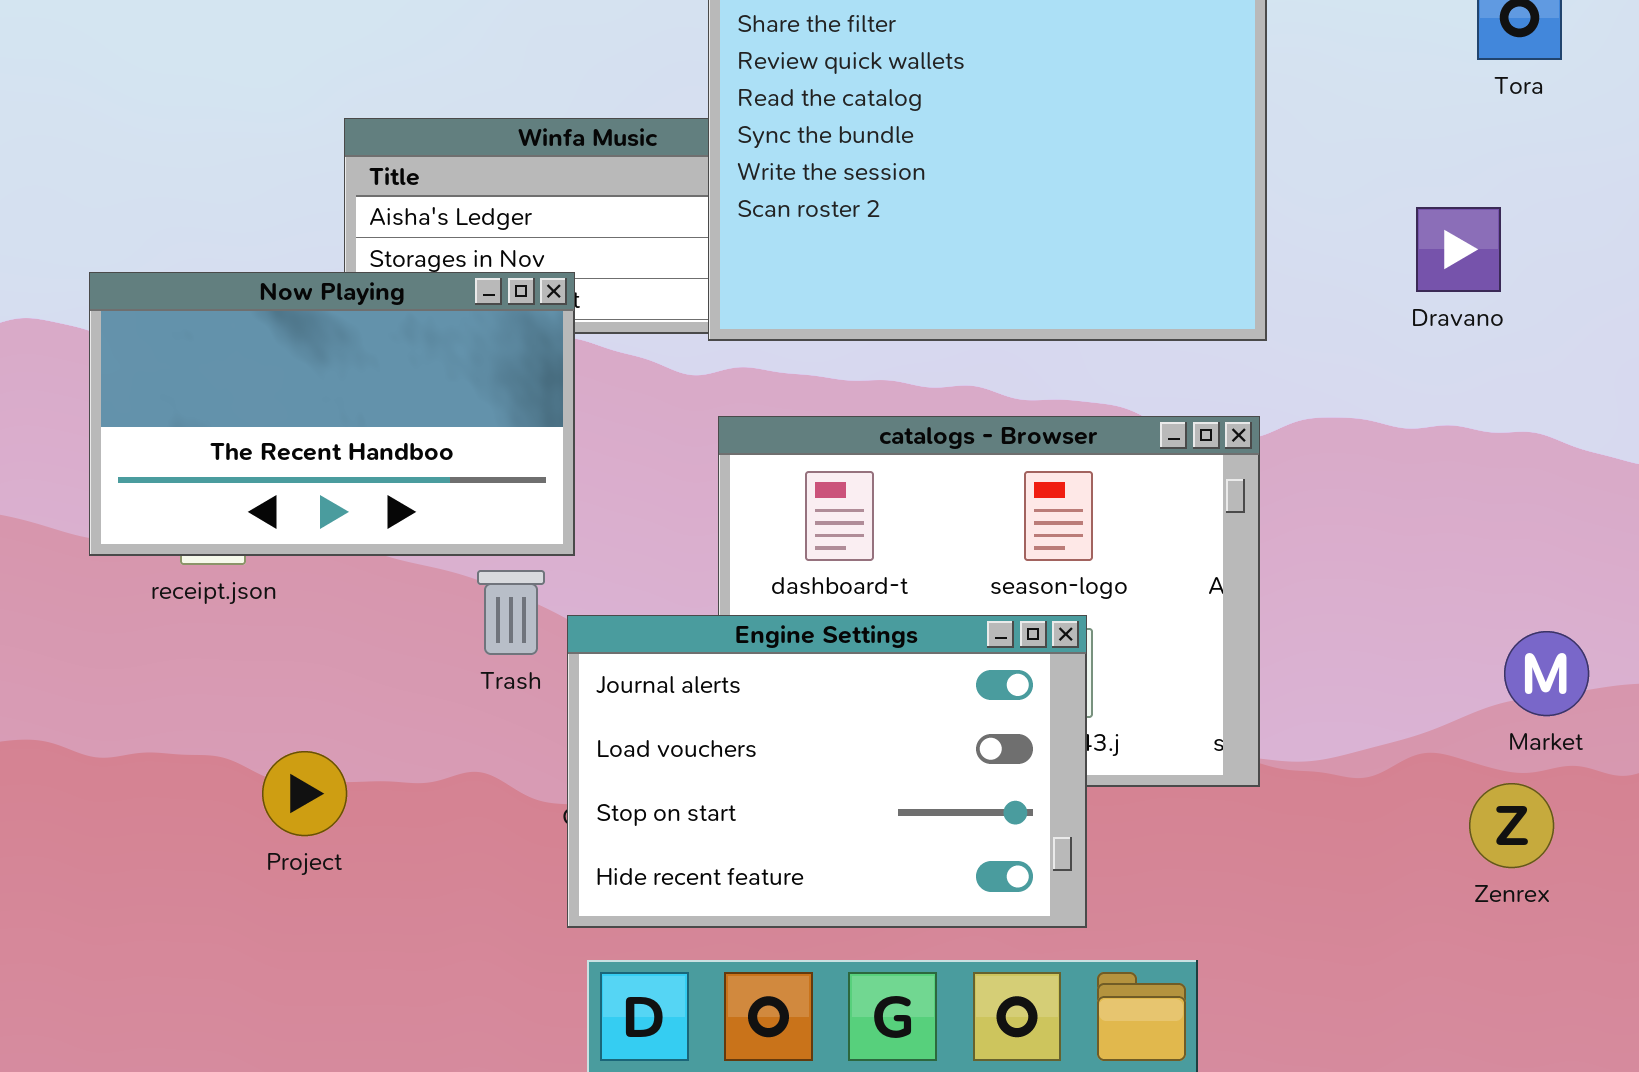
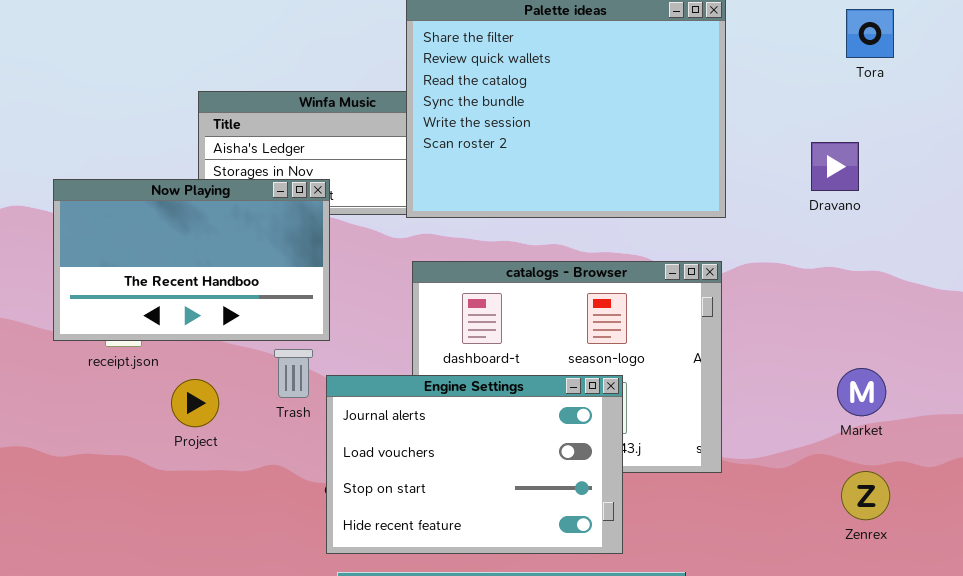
Market: [1504,631,1589,716] -> [837,368,886,416], moved
Project: [262,751,347,836] -> [171,379,219,427], moved

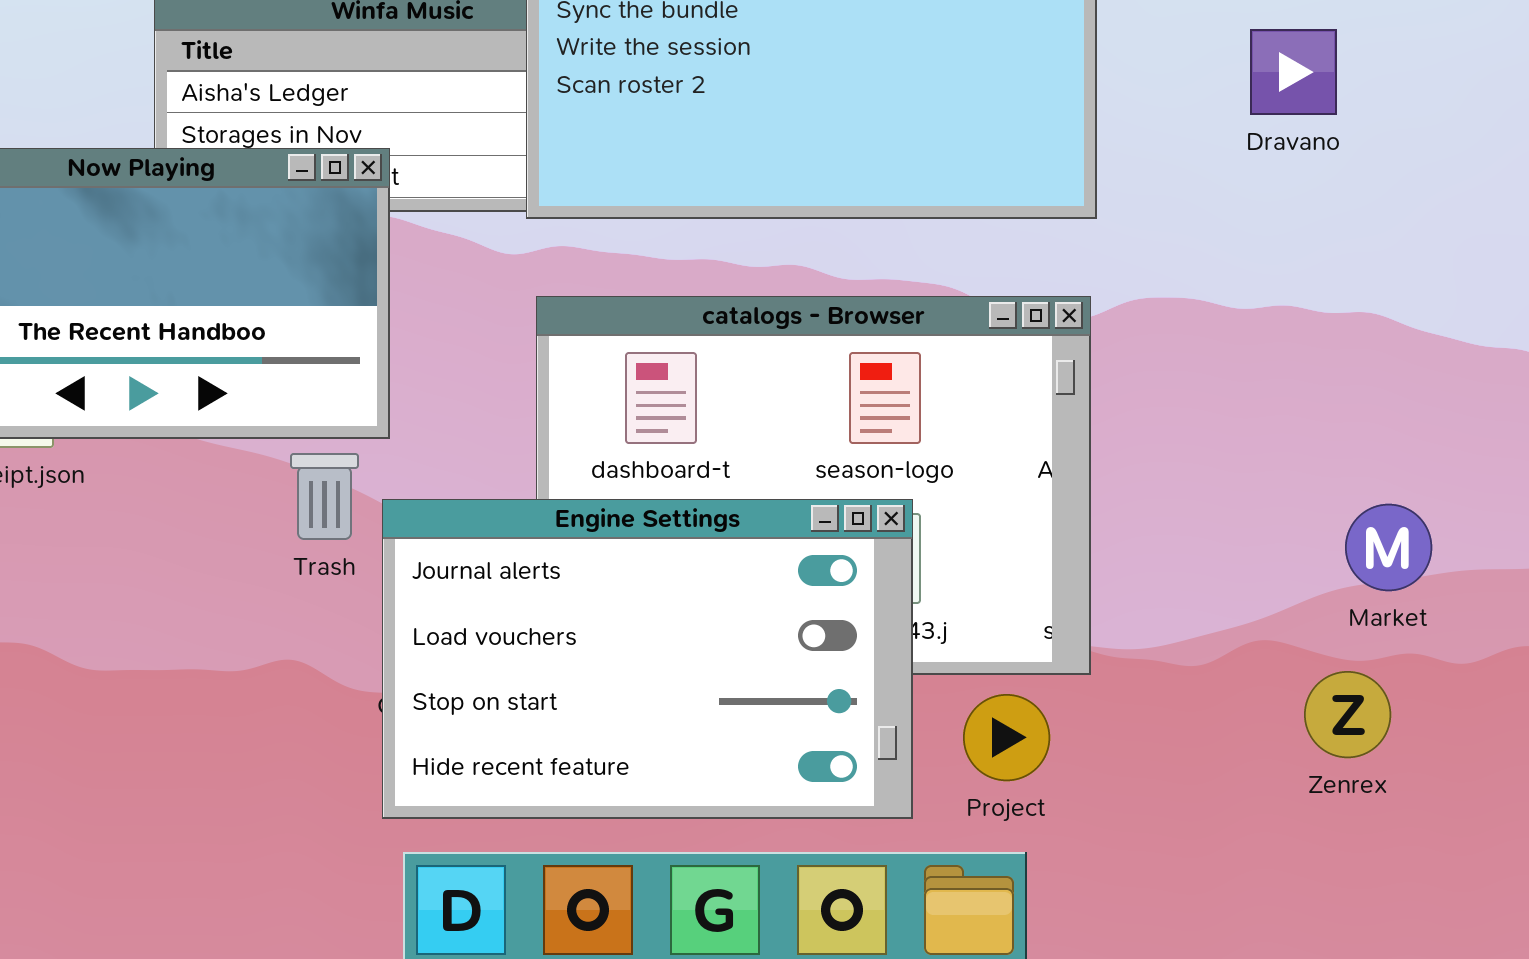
Dravano: [811,142,859,191] -> [1250,29,1337,115], moved
Market: [837,368,886,416] -> [1345,504,1432,591], moved
Project: [171,379,219,427] -> [963,694,1050,781], moved

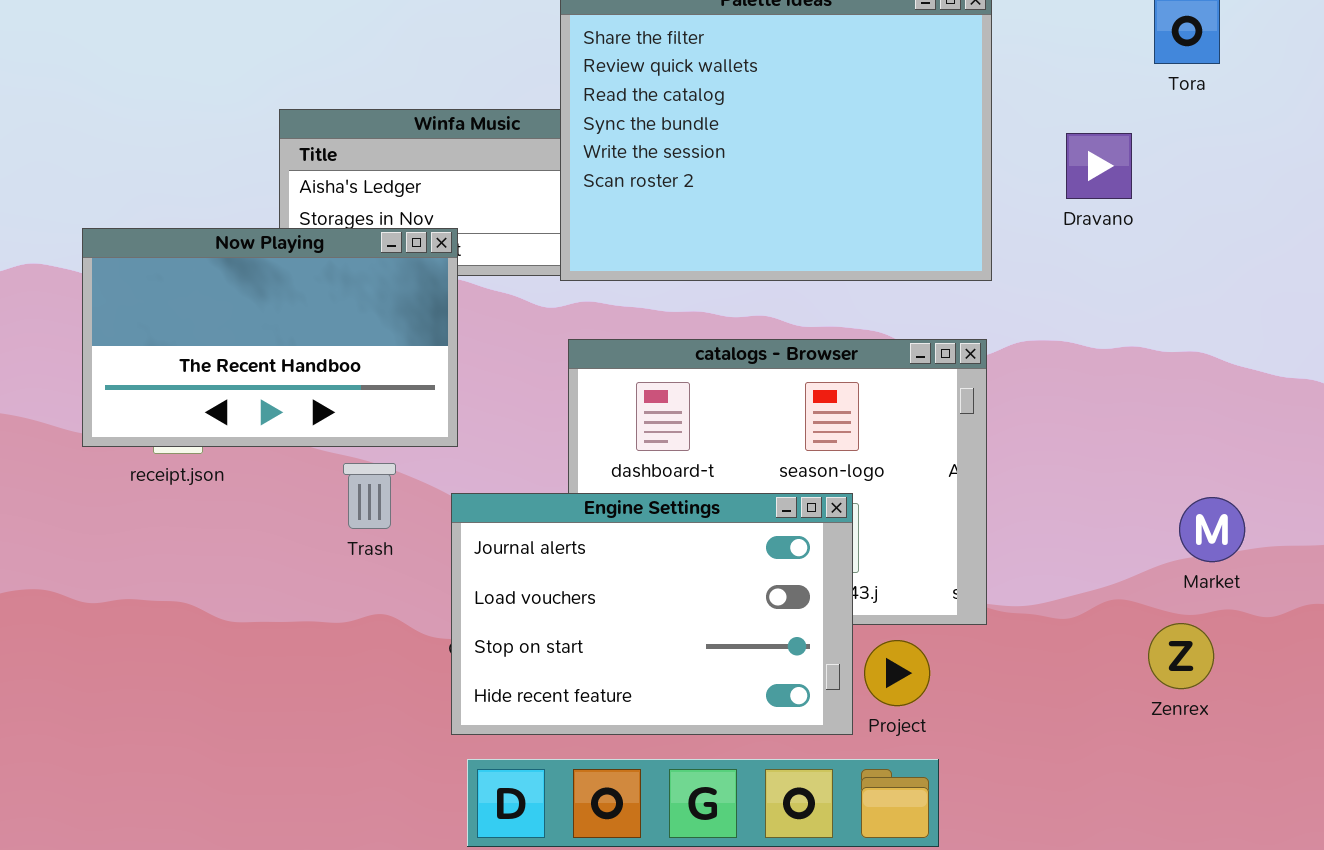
Dravano: [1250,29,1337,115] -> [1066,133,1132,199], moved
Trash: [290,453,359,540] -> [343,463,396,529], moved
Project: [963,694,1050,781] -> [864,640,930,706], moved

